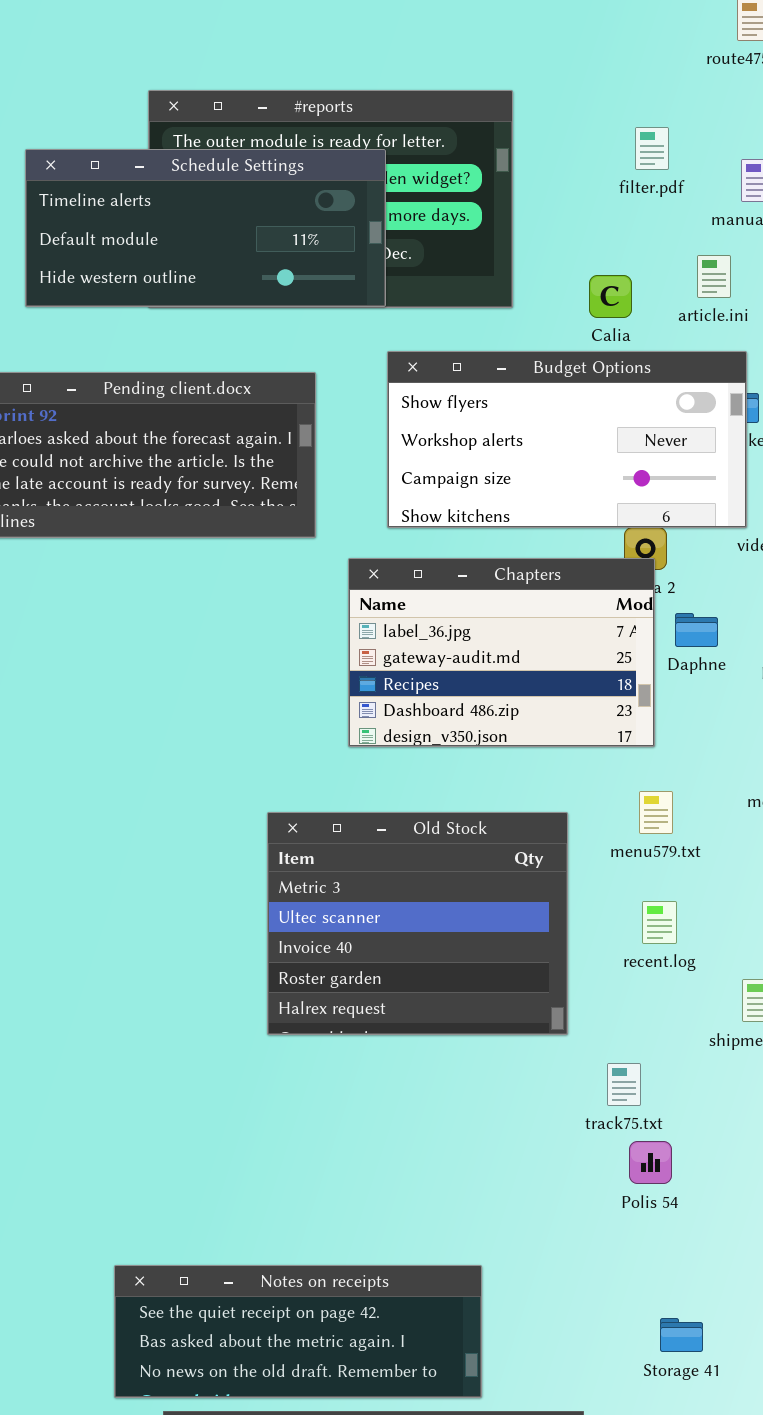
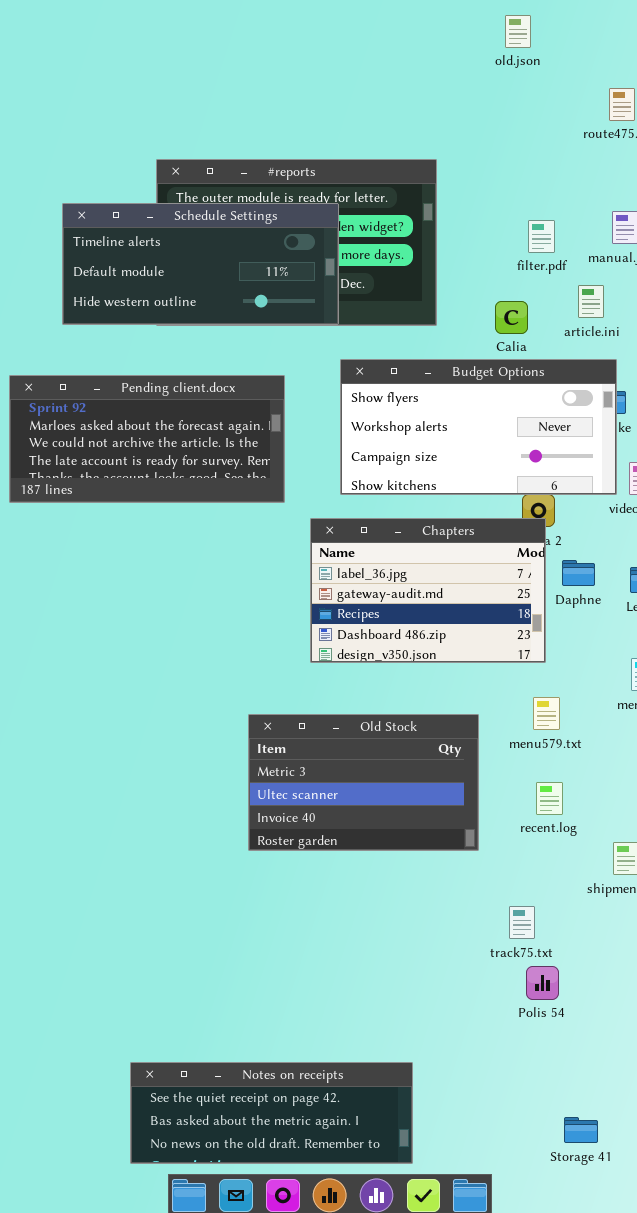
filter.pdf: [635,127,669,170] -> [528,220,555,253], moved
Old Stock: [267,812,568,1035] -> [248,714,479,851], resized
Storage 41: [660,1318,703,1352] -> [564,1117,598,1143], moved

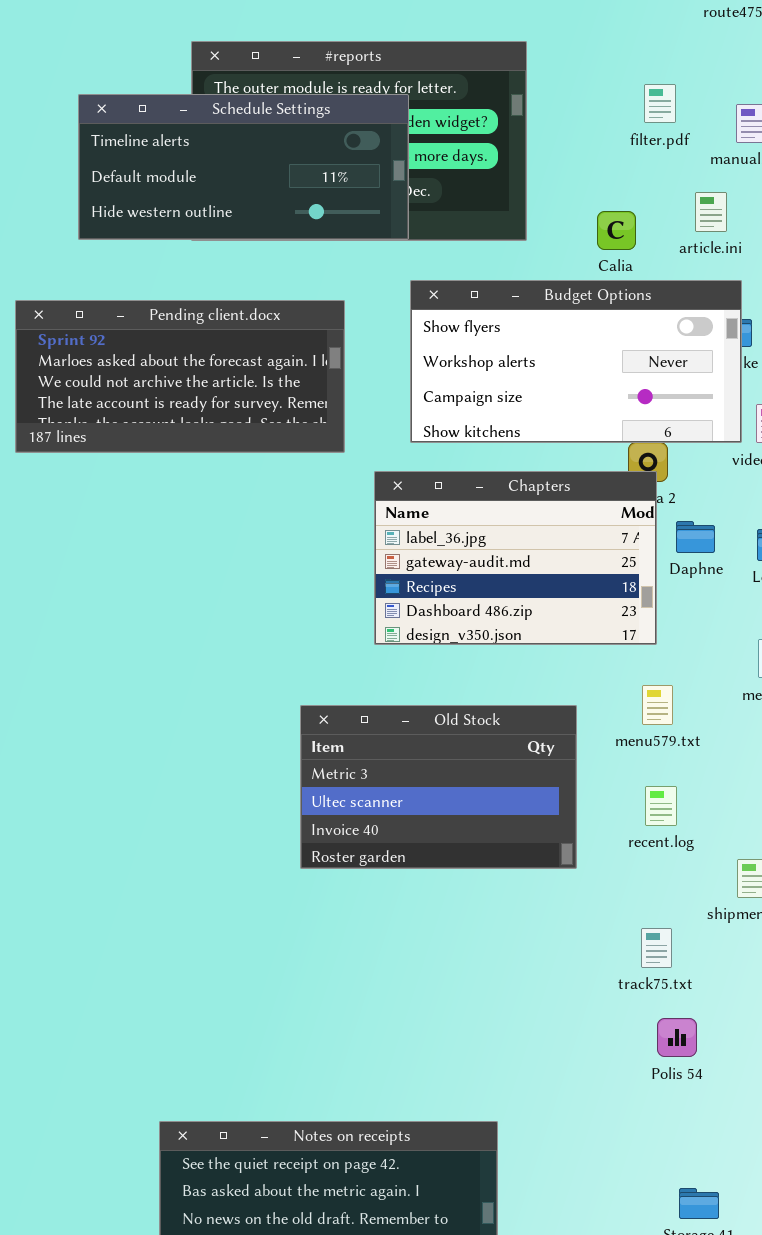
filter.pdf: [528,220,555,253] -> [644,84,676,123], moved
track75.txt: [509,906,535,939] -> [641,928,672,968], moved
Polis 54: [526,966,559,1000] -> [657,1018,697,1057], moved

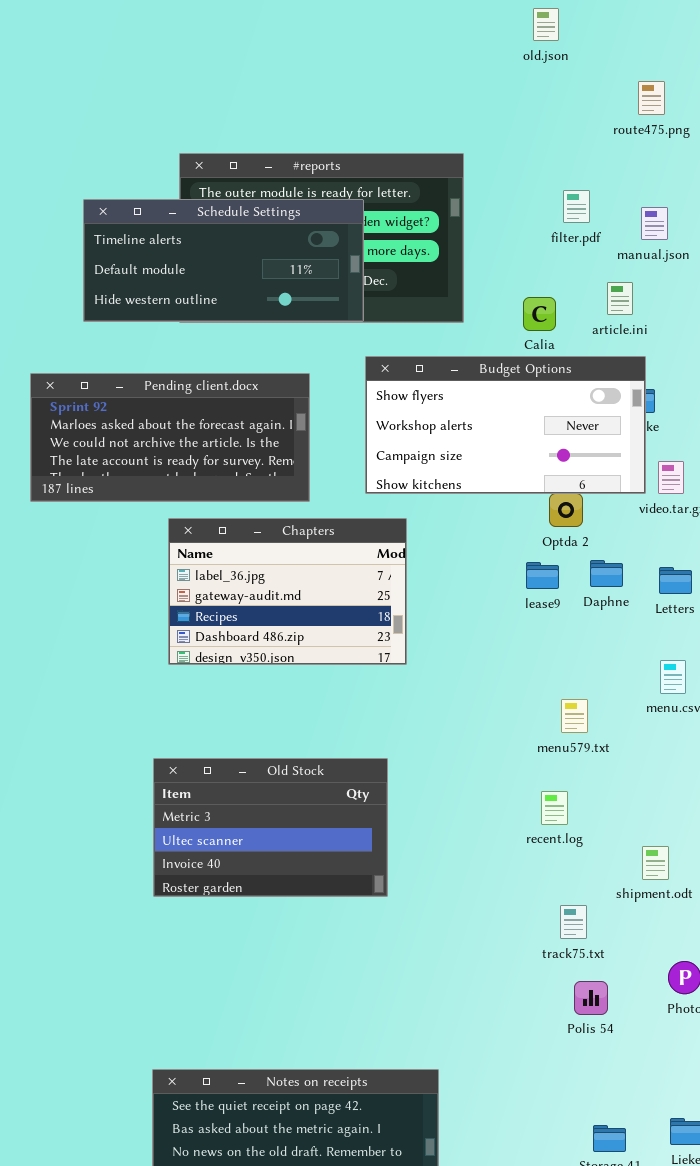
Chapters: [374,471,657,645] -> [168,518,407,665], moved
Old Stock: [300,705,577,869] -> [153,758,388,897], moved
recent.log: [645,786,677,826] -> [541,791,568,825], moved

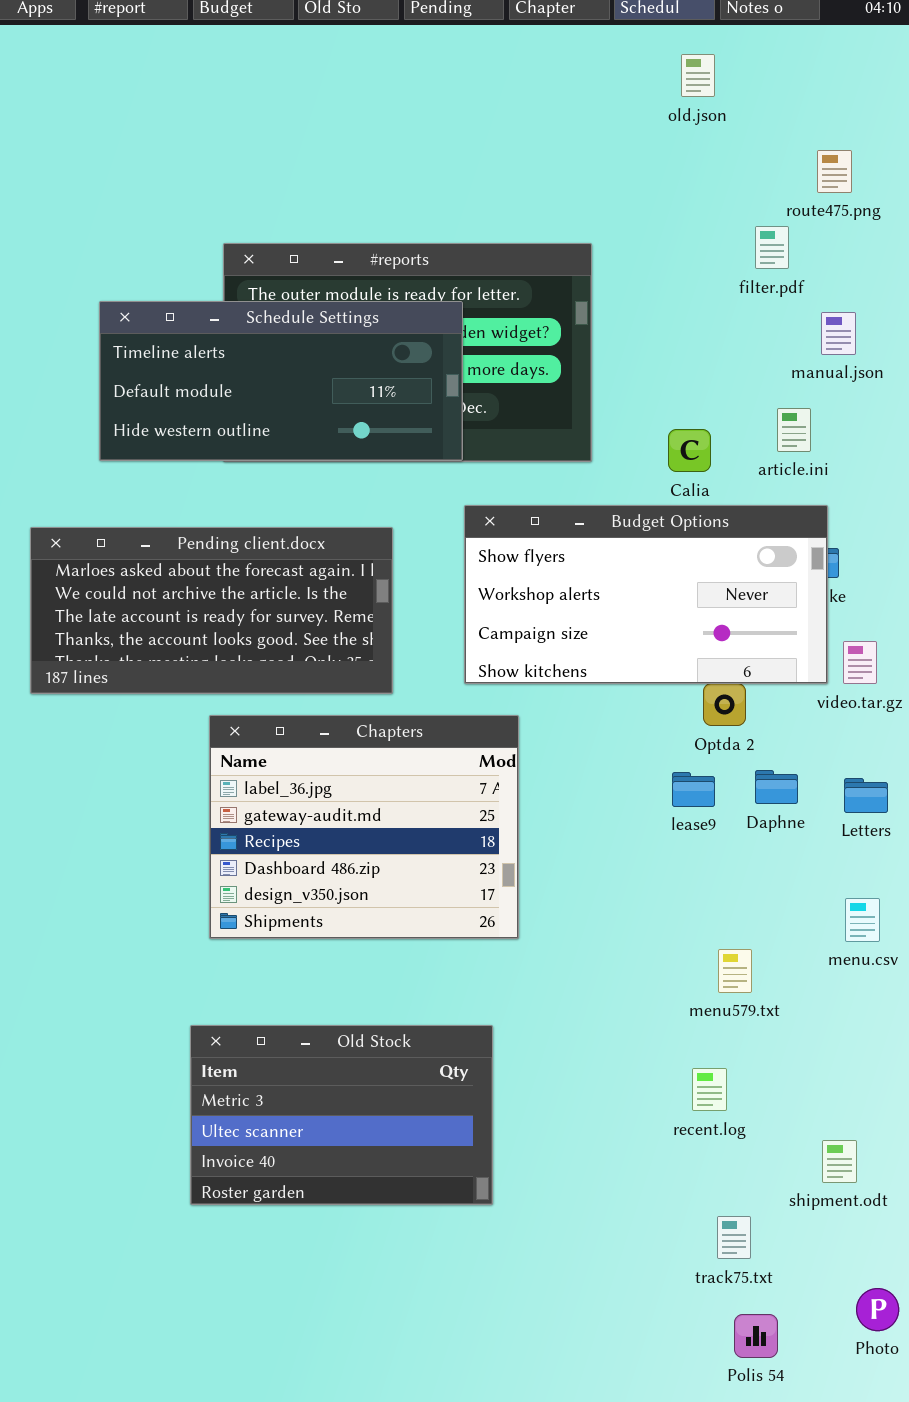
filter.pdf: [563,190,590,223] -> [755,226,789,269], moved
Pending client.docx: [30,373,310,502] -> [30,527,393,694], scrolled down 1 row
Chapters: [168,518,407,665] -> [209,715,519,939], resized

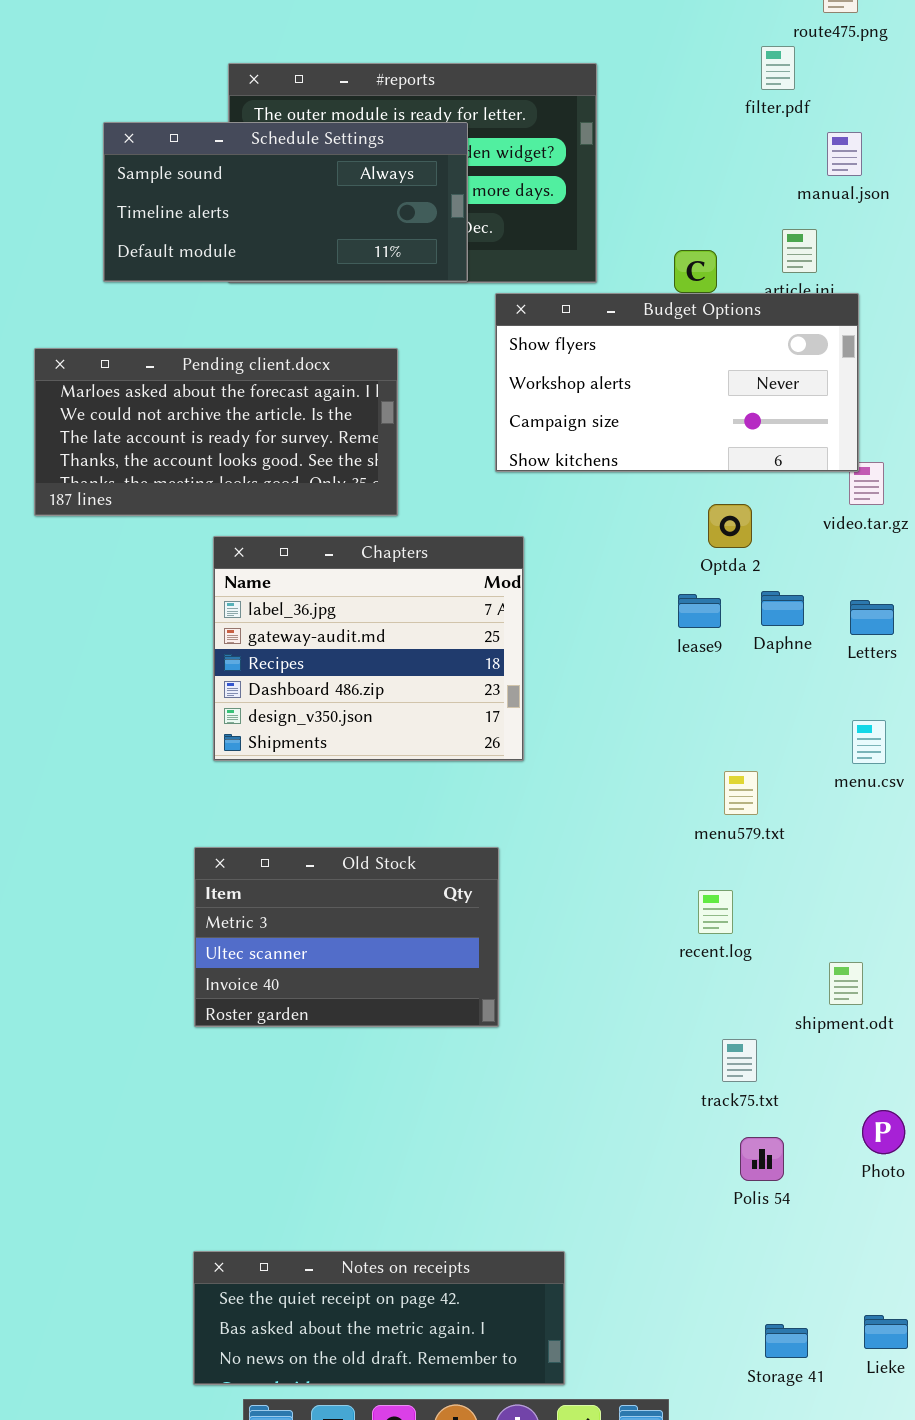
Schedule Settings: [99,301,463,461] -> [103,122,468,282], scrolled up 1 row
Budget Options: [464,505,828,684] -> [495,293,859,472], moved

